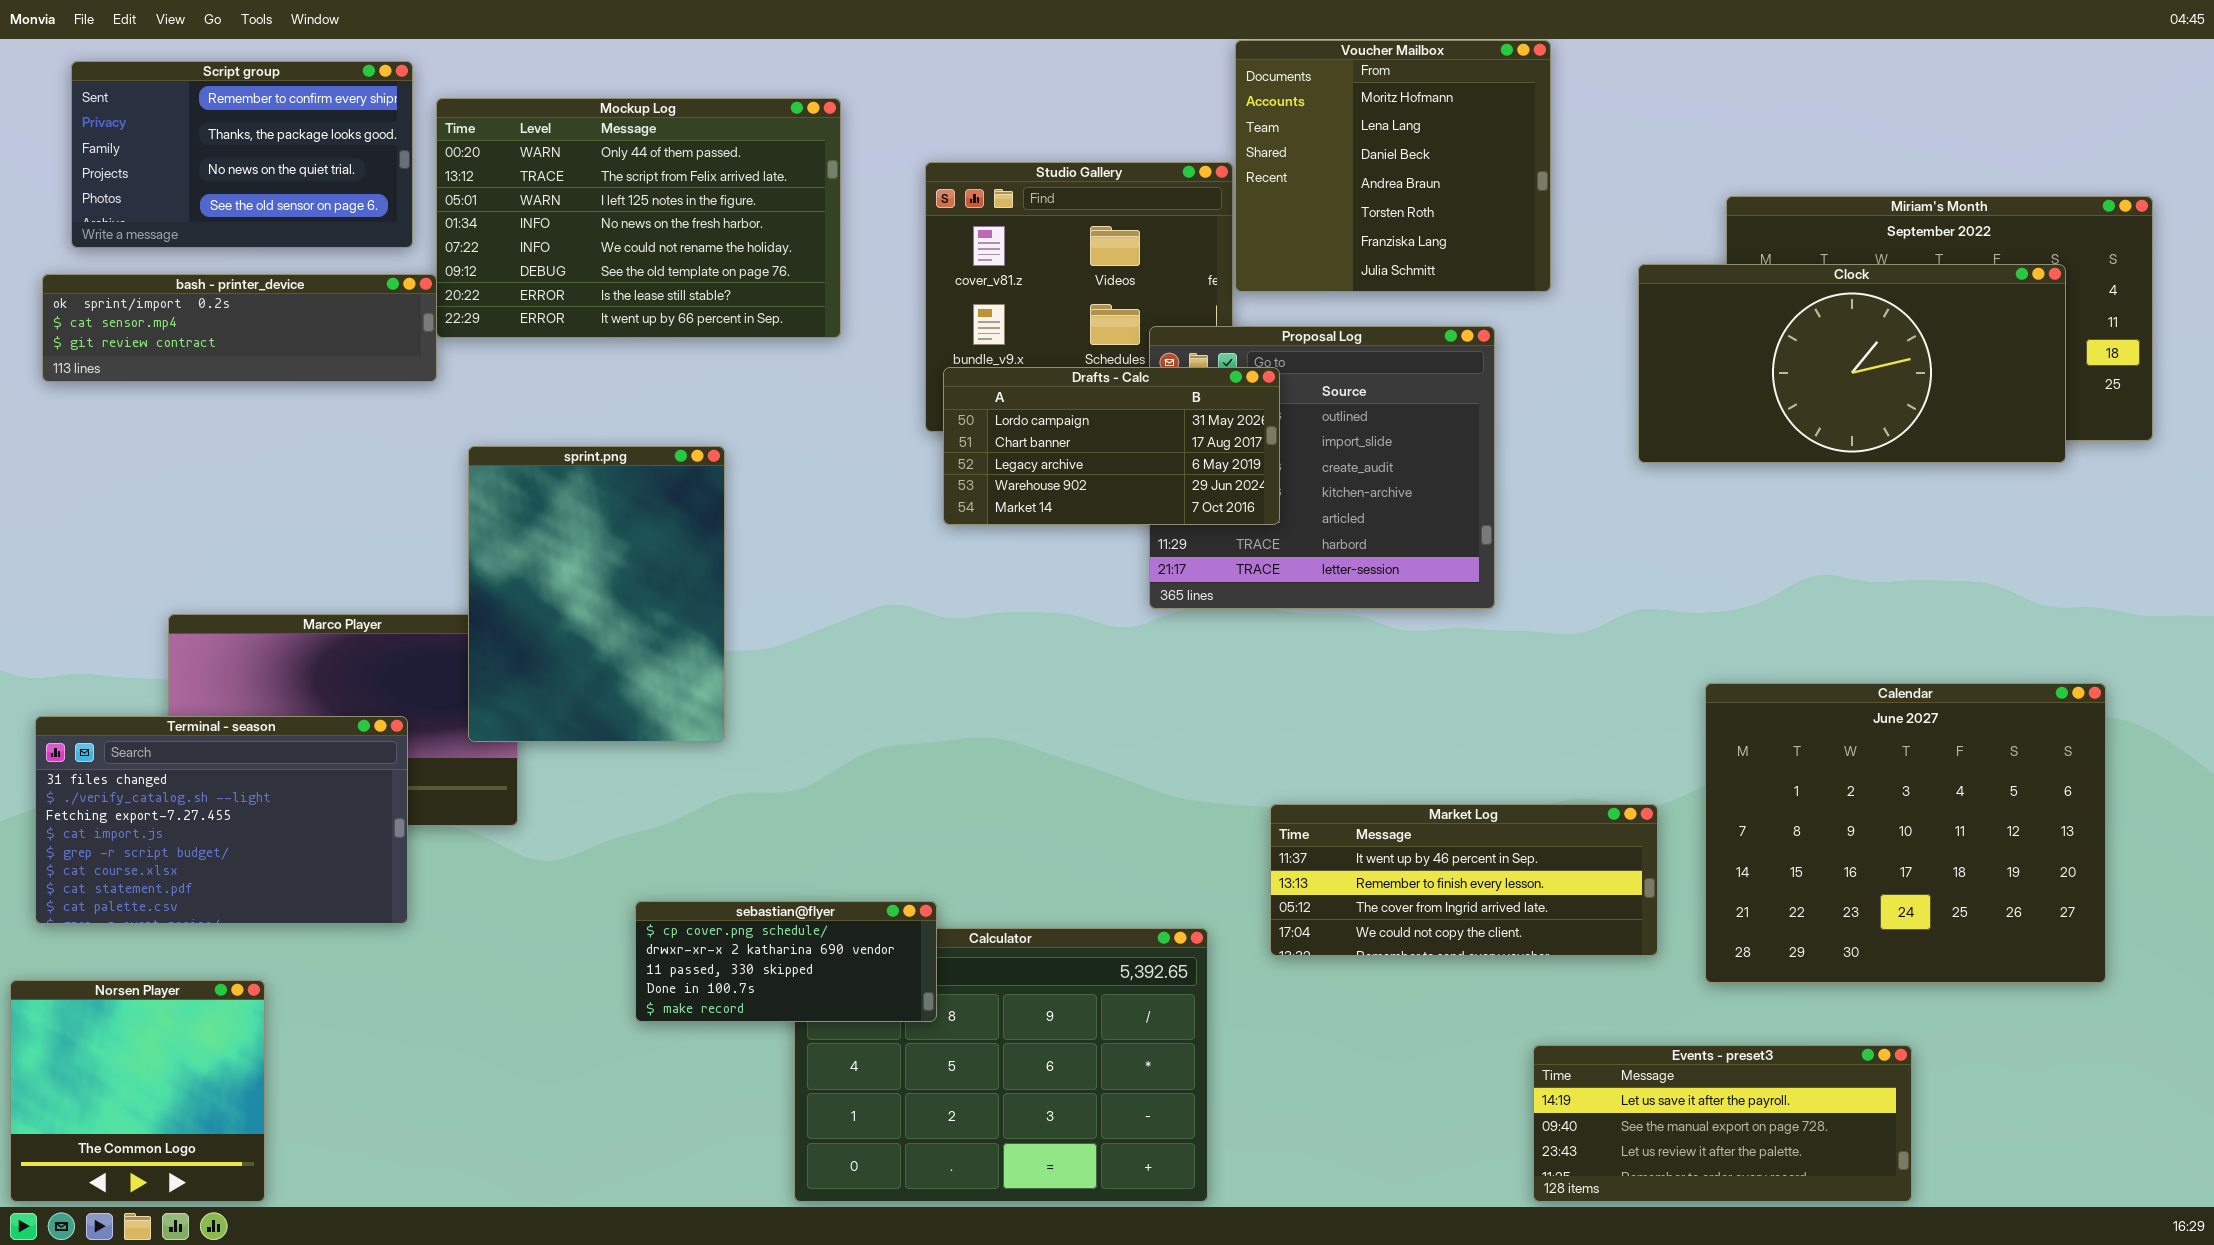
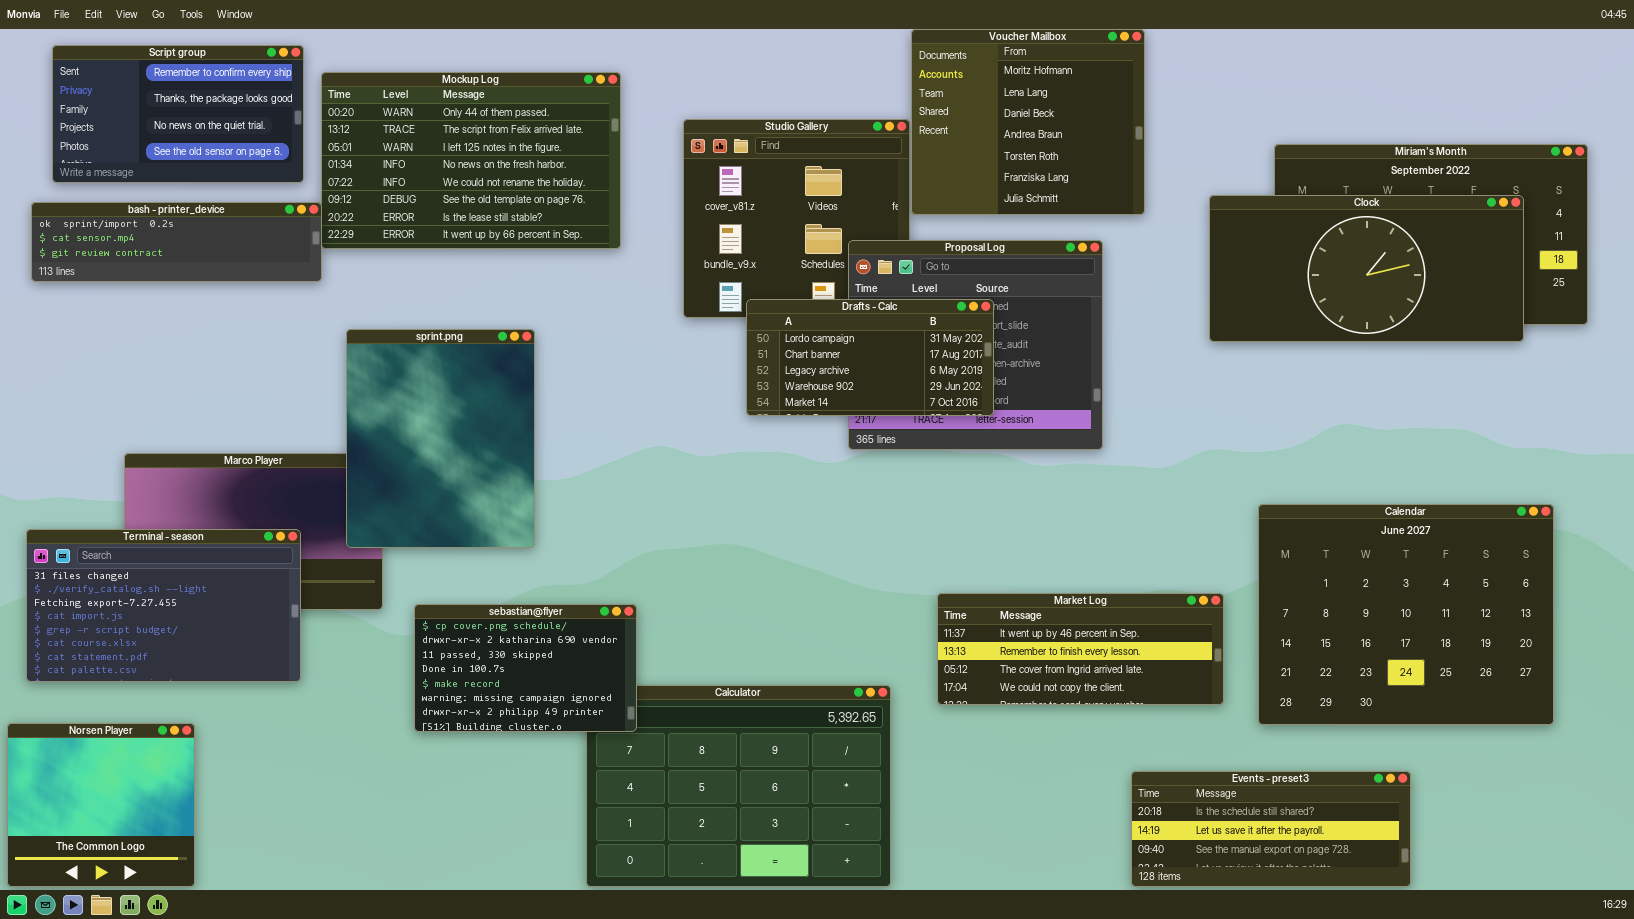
Drafts - Calc: [943,367,1280,525] -> [746,299,994,416], moved
sebastian@flyer: [635,901,937,1022] -> [414,604,637,732], moved, resized
Events - preset3: [1533,1045,1912,1202] -> [1131,771,1411,887], scrolled up 1 row

